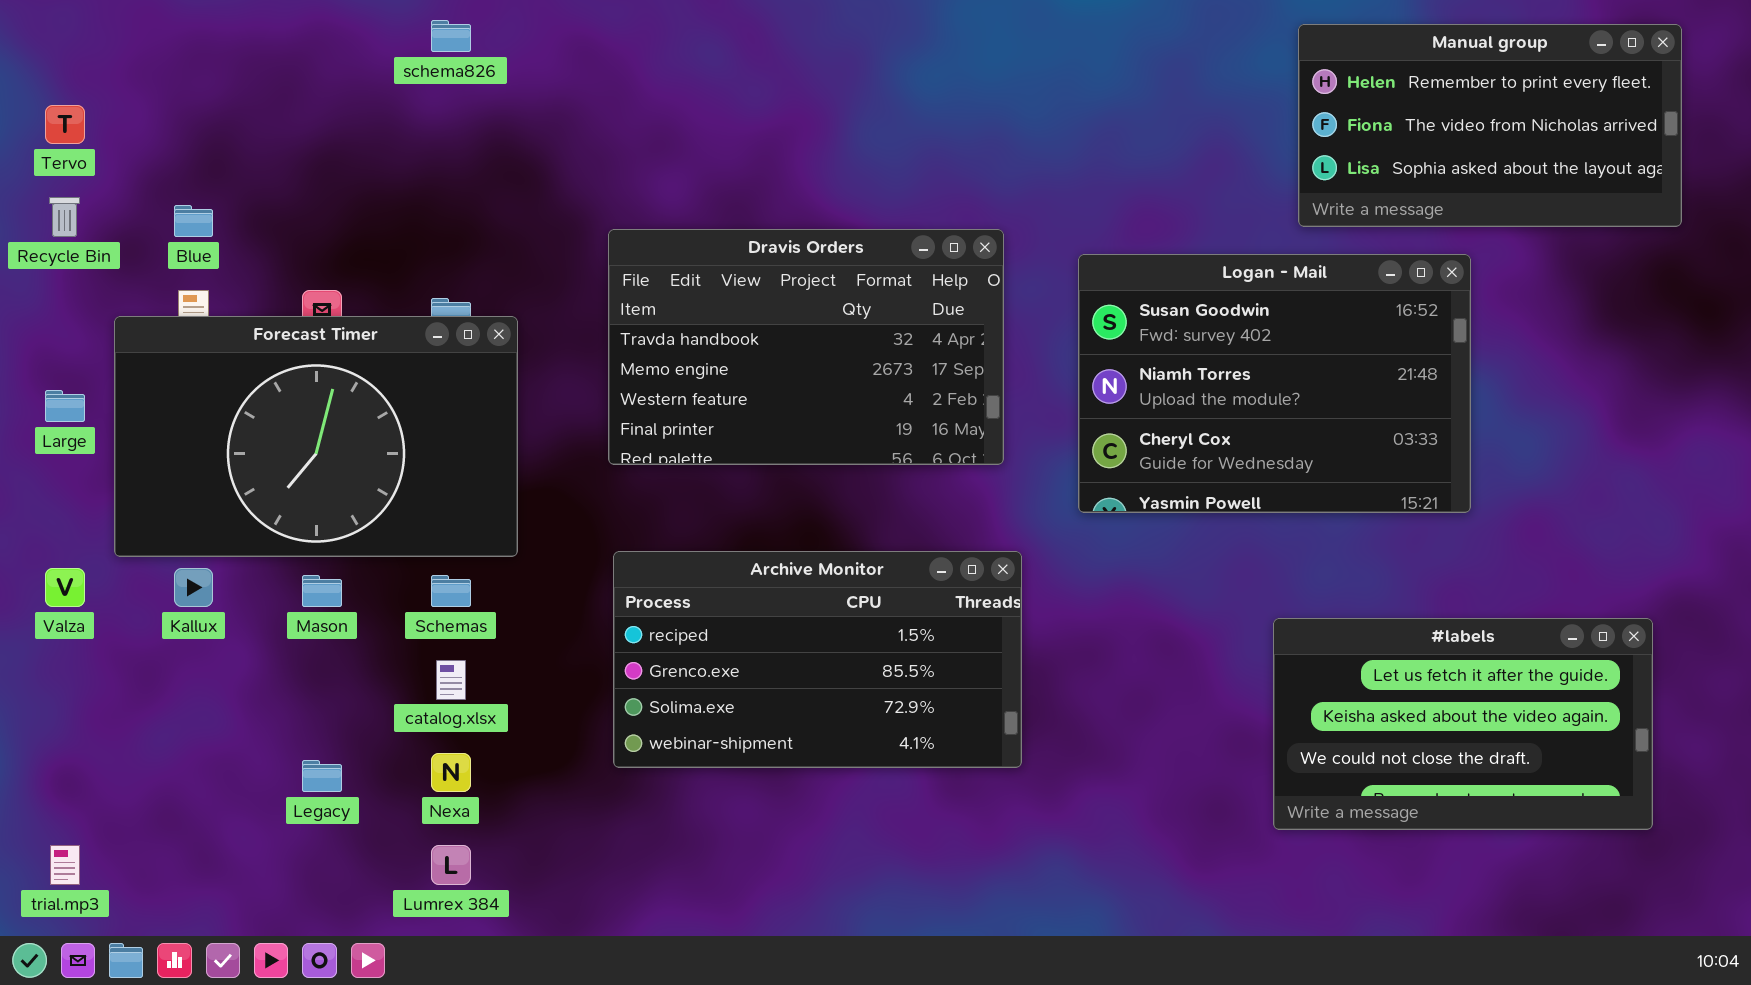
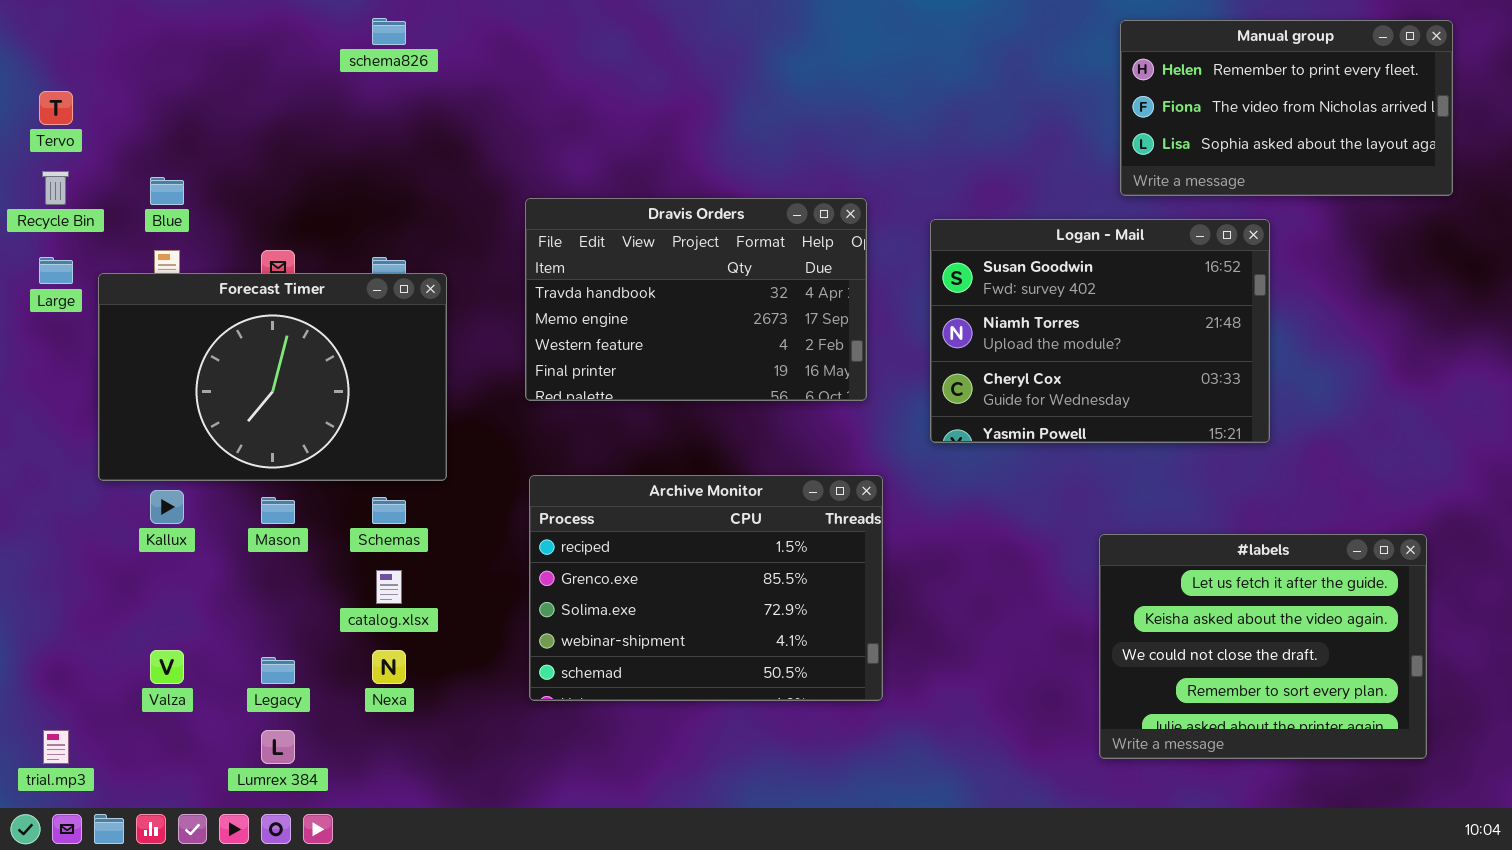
Large: [45,390,85,422] -> [39,257,73,284], moved
Archive Monitor: [613,551,1022,768] -> [529,475,883,701], resized
Valza: [45,568,85,607] -> [150,650,184,684], moved
#labels: [1273,618,1653,830] -> [1099,534,1427,759], resized
Lumrex 384: [431,845,471,885] -> [261,730,295,764], moved

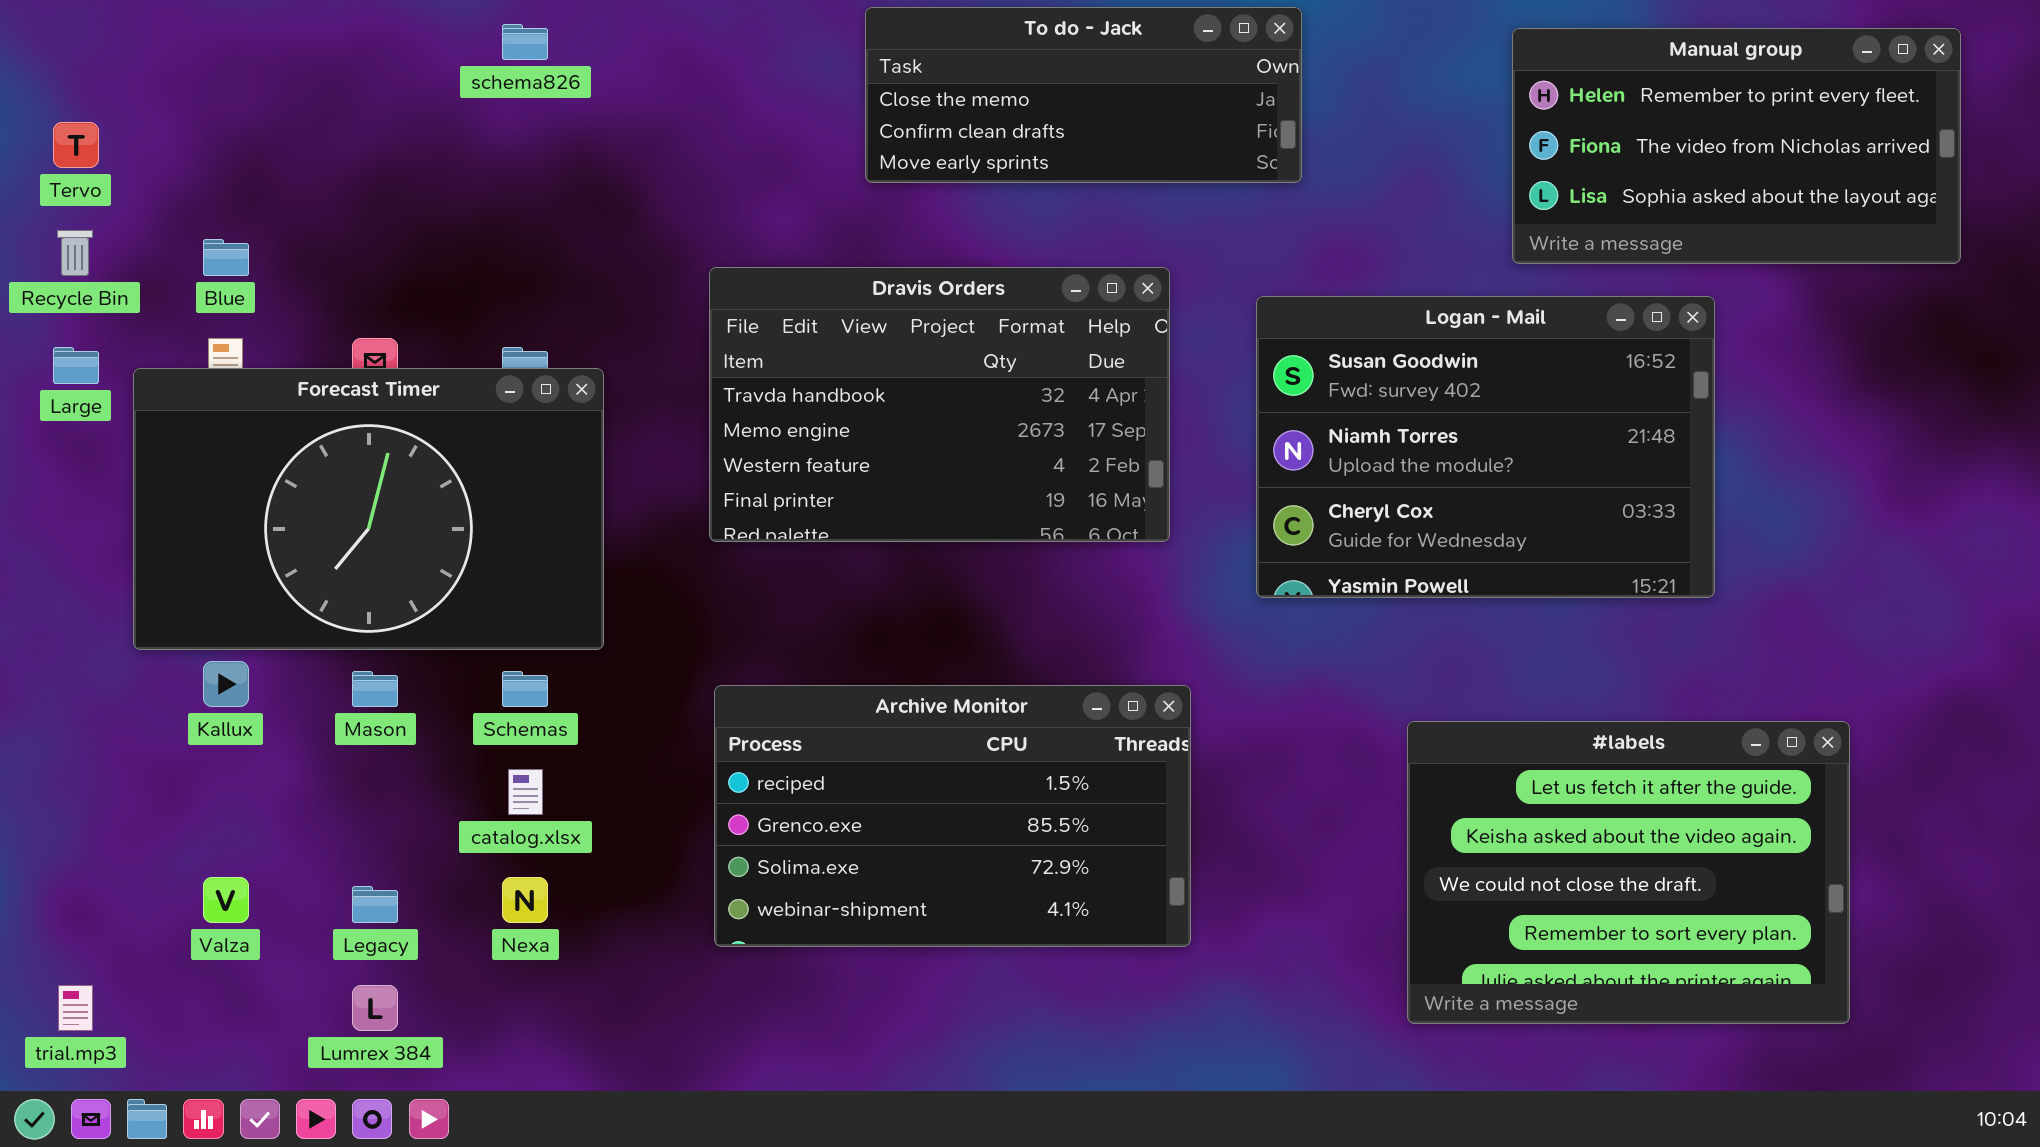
To do - Jack: none -> [865,7,1302,183], opened
Archive Monitor: [529,475,883,701] -> [714,685,1191,947], resized
#labels: [1099,534,1427,759] -> [1407,721,1850,1024], moved

